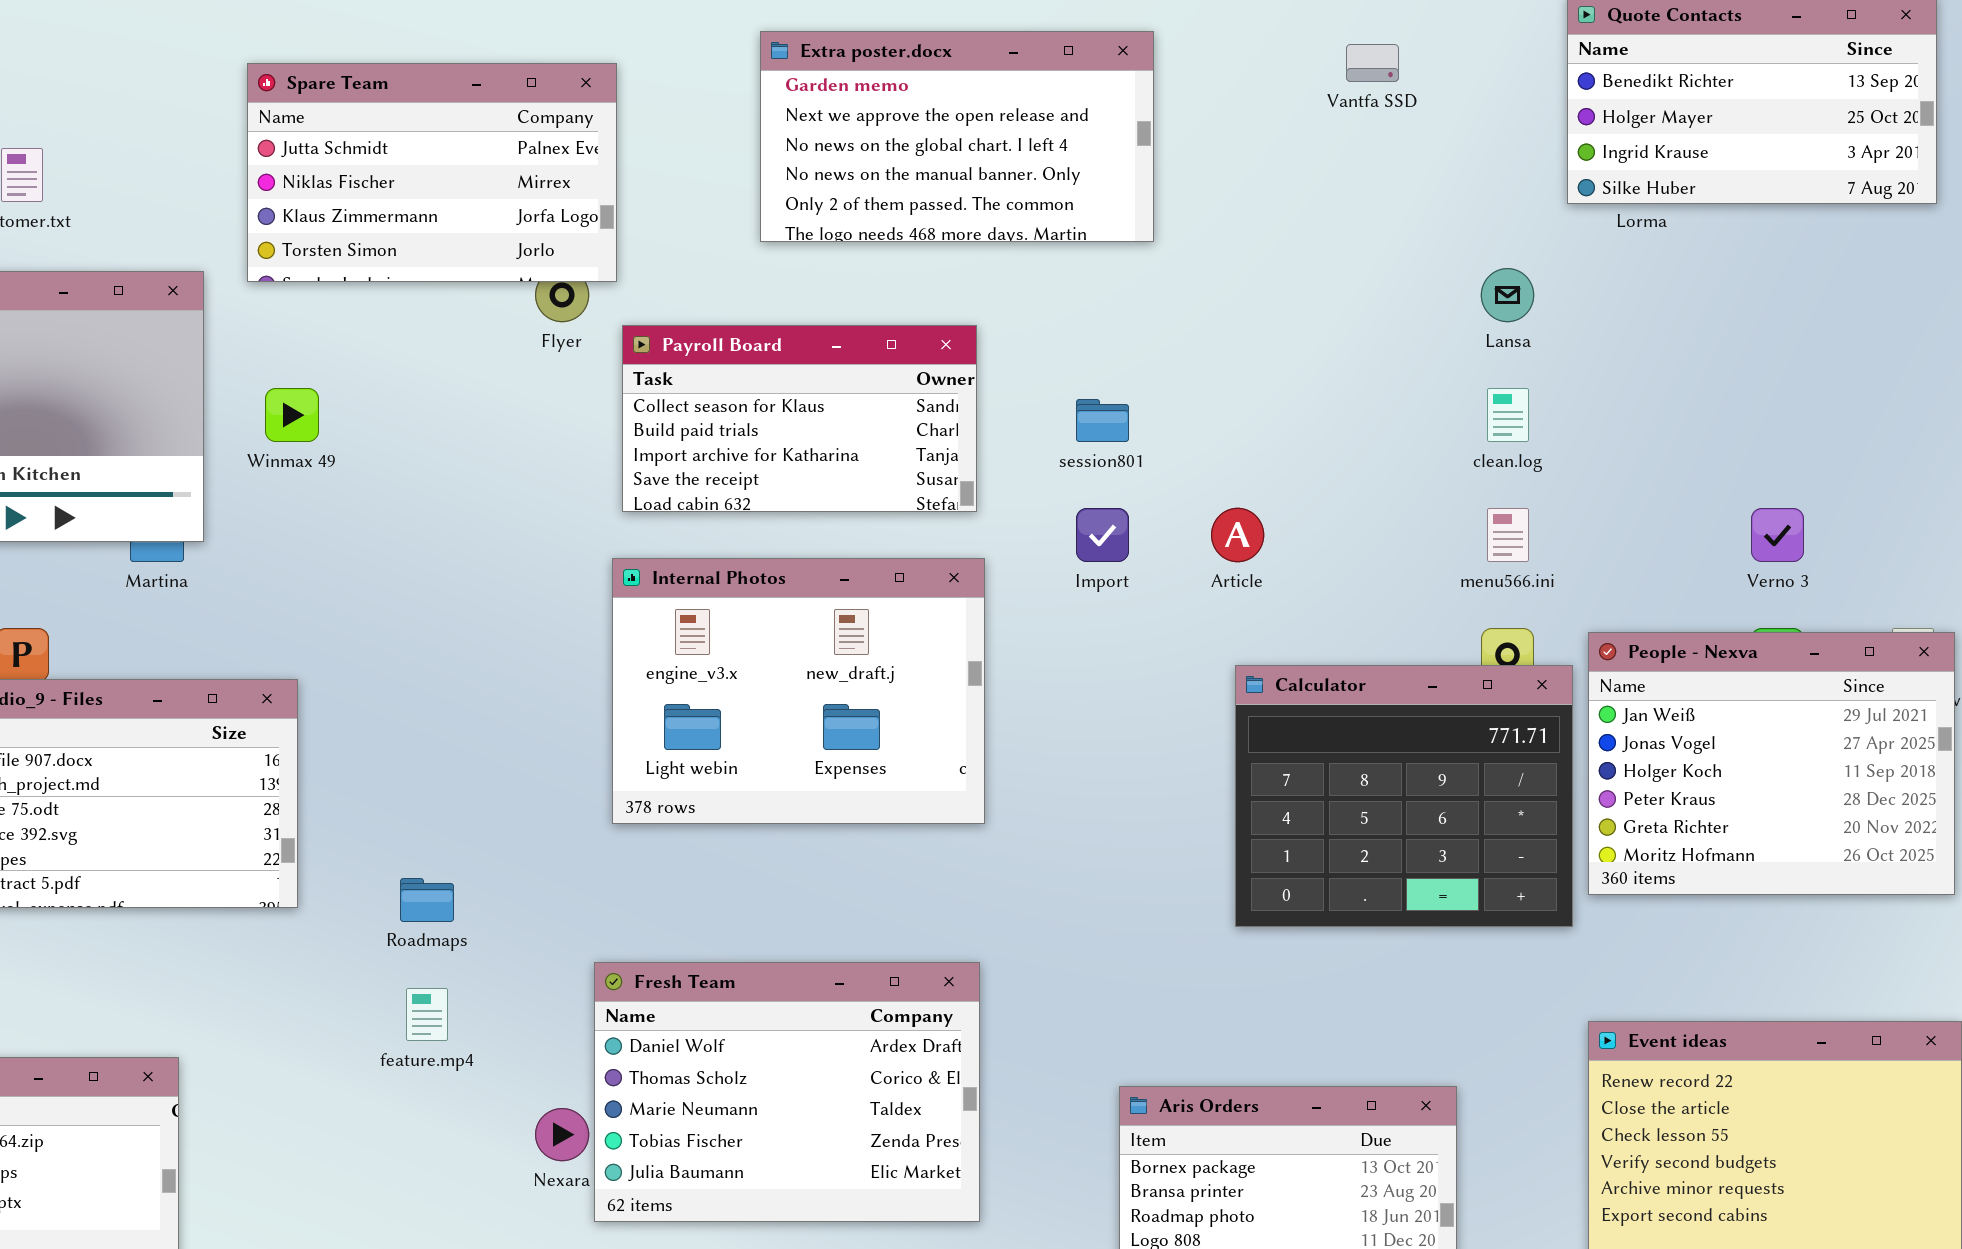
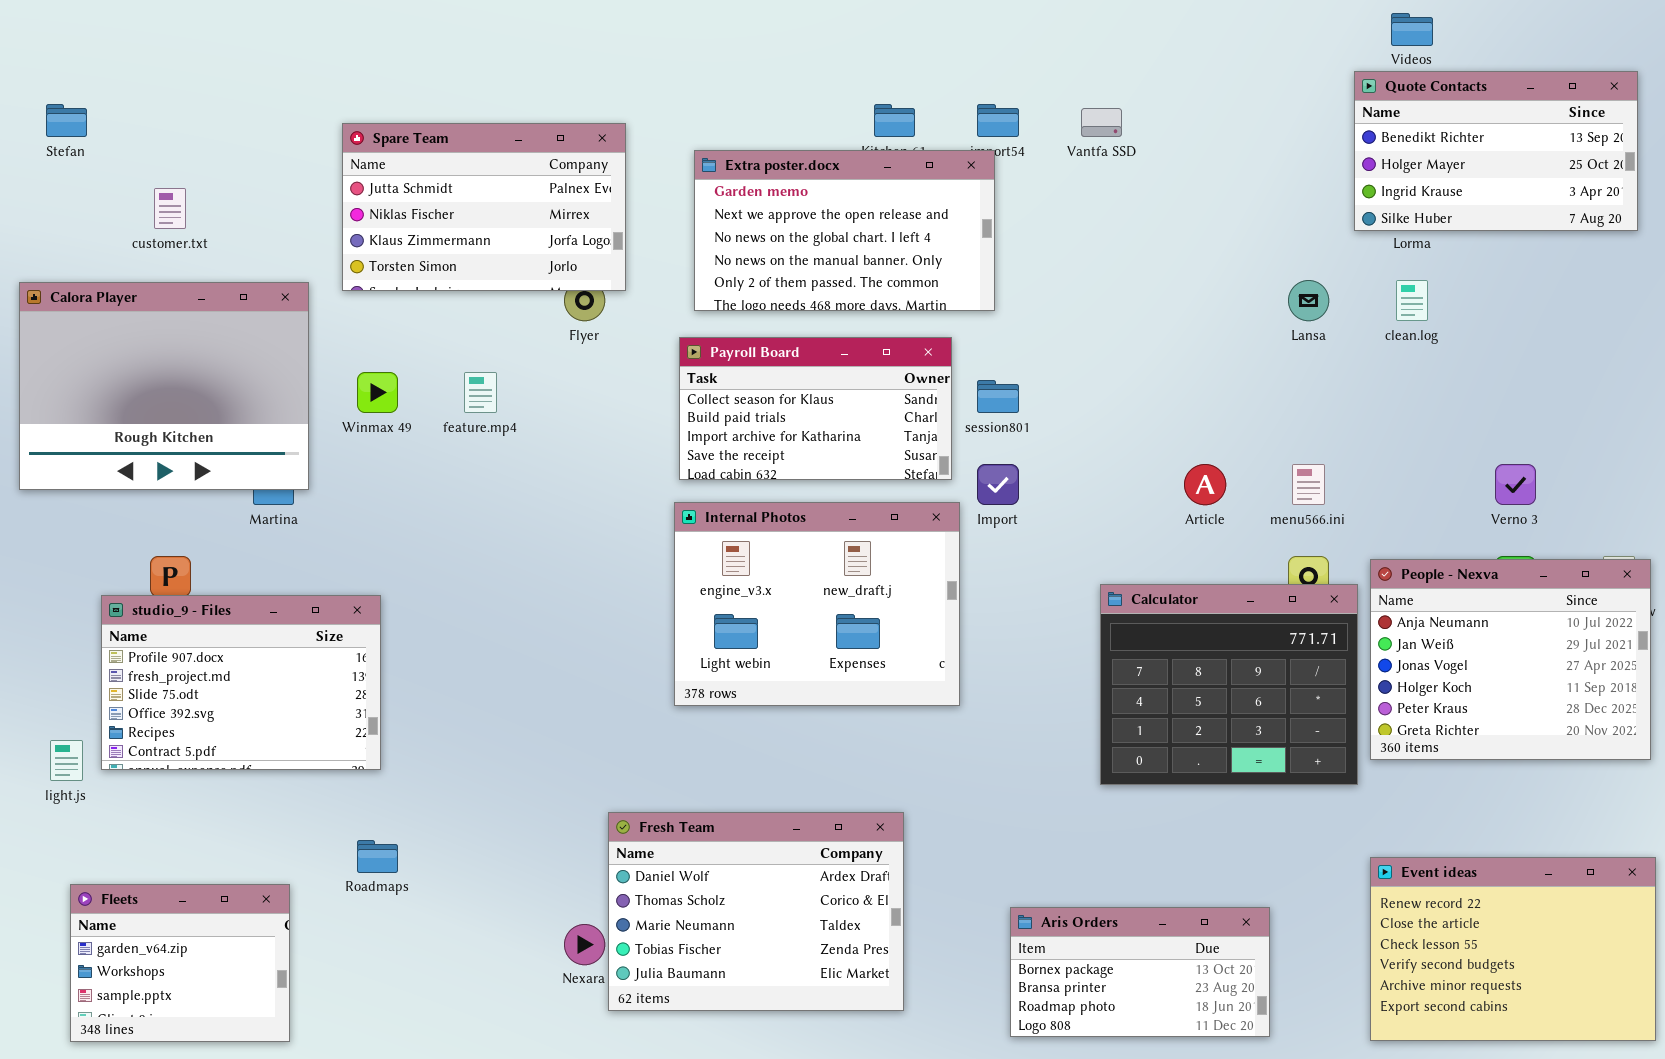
Extra poster.docx: [760,31,1154,242] -> [694,150,995,311], moved
Vantfa SSD: [1346,44,1399,82] -> [1081,108,1122,137], moved
Payroll Board: [622,325,977,512] -> [679,337,952,480], moved
clean.log: [1487,388,1529,442] -> [1396,280,1428,321], moved
Article: [1211,508,1264,562] -> [1184,464,1226,505], moved
Internal Photos: [612,558,985,824] -> [674,502,960,706], moved
People - Nexva: [1588,632,1955,895] -> [1370,559,1651,760], scrolled up 1 row
Roadmaps: [400,878,454,922] -> [357,840,398,873], moved
feature.mp4: [406,988,448,1041] -> [464,372,497,413], moved

